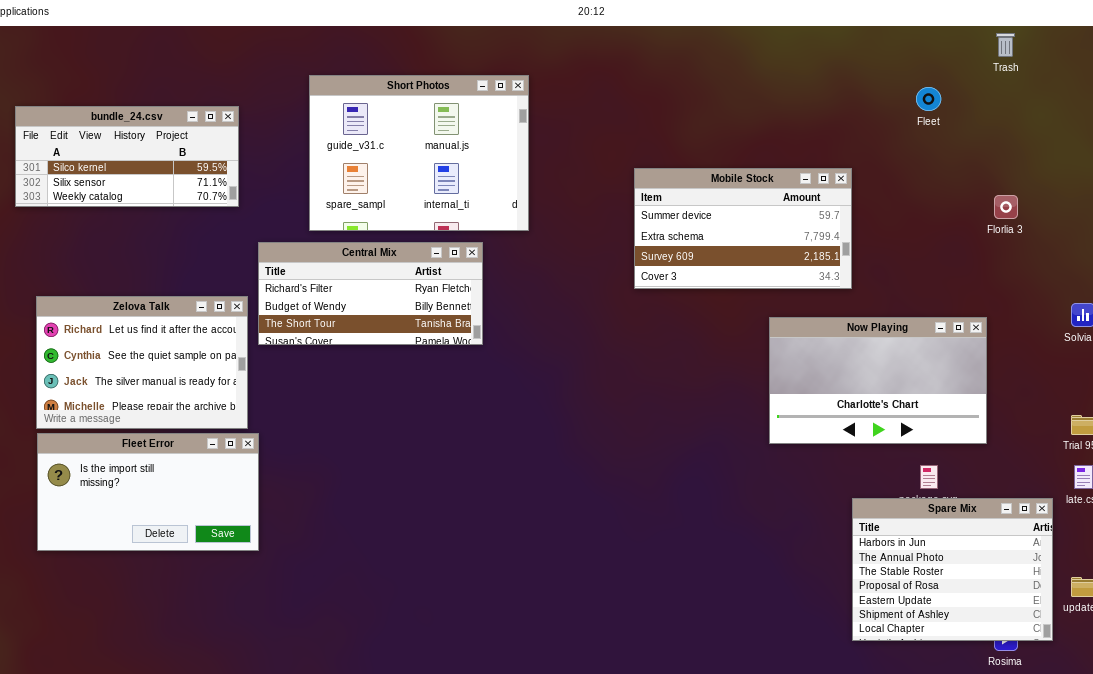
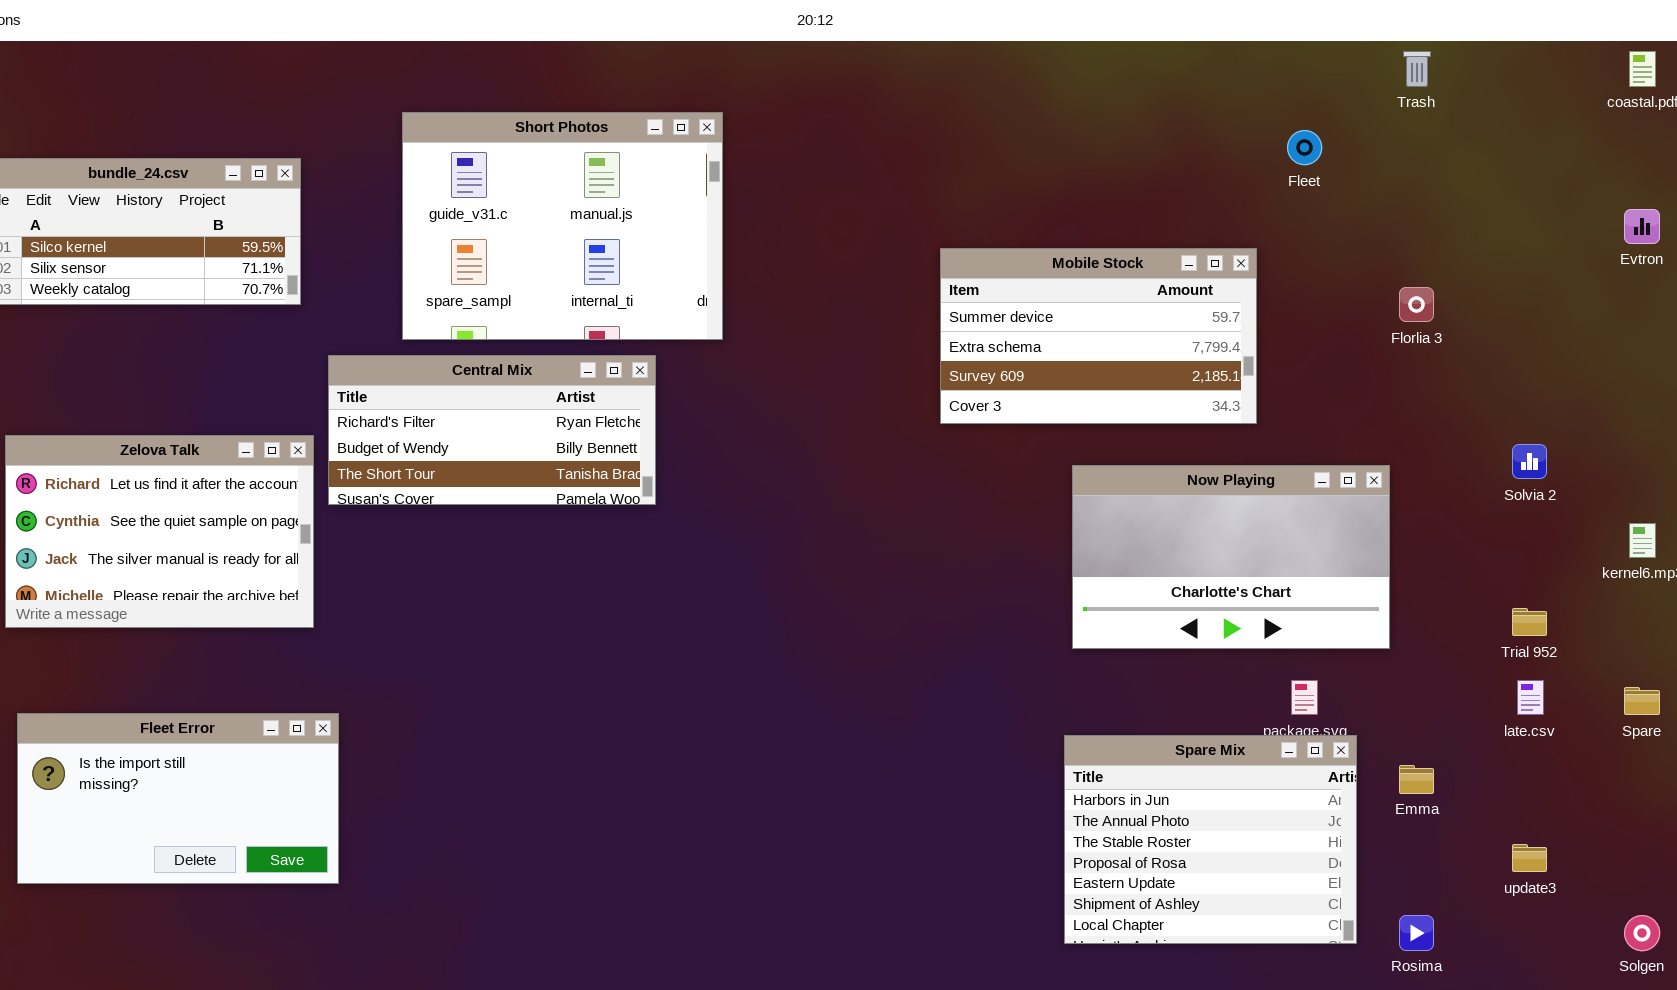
Mobile Stock: [634,168,852,289] -> [940,248,1257,424], moved
Fleet Error: [37,433,259,551] -> [17,713,339,884], moved
Spare Mix: [852,498,1053,641] -> [1064,735,1357,944], moved

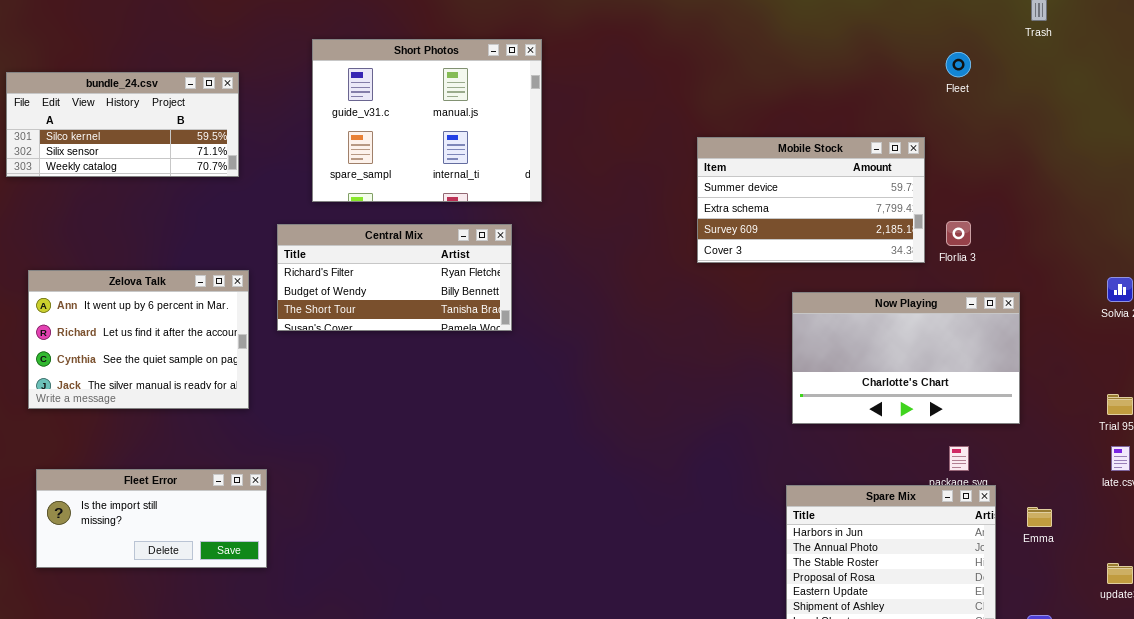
Florlia 3: [1399,287,1434,322] -> [946,221,971,246], moved
Central Mix: [328,355,656,505] -> [277,224,512,331], moved
Zelova Talk: [5,435,314,628] -> [28,270,249,409], scrolled up 1 row
Fleet Error: [17,713,339,884] -> [36,469,267,568], resized

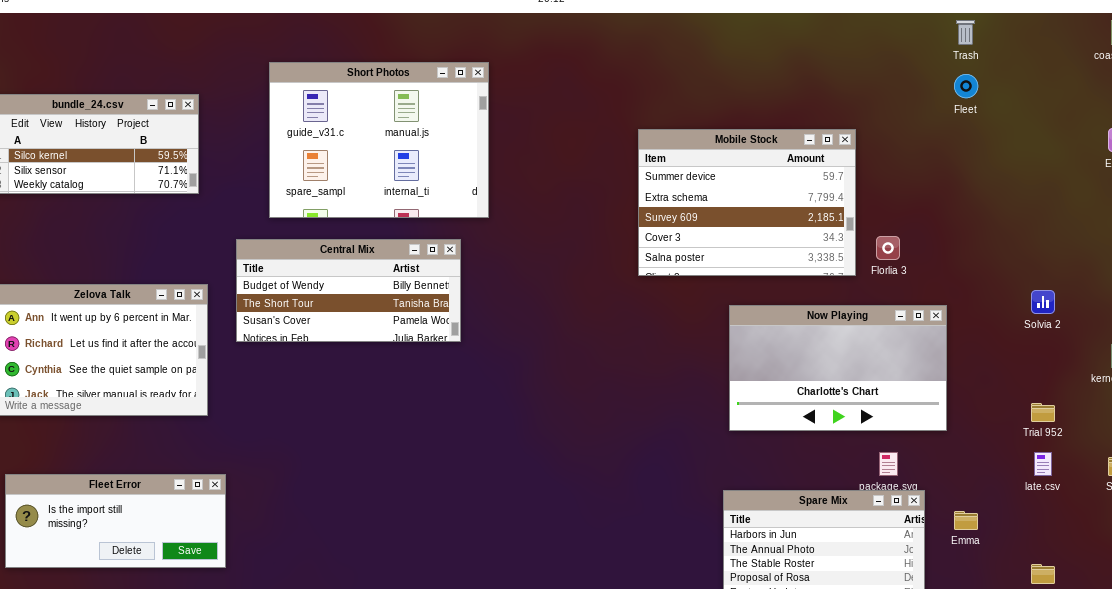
Fleet: [946,52,971,77] -> [954,74,978,98], moved
Mobile Stock: [697,137,925,263] -> [638,129,856,276], resized
Central Mix: [277,224,512,331] -> [236,239,461,342], scrolled down 1 row

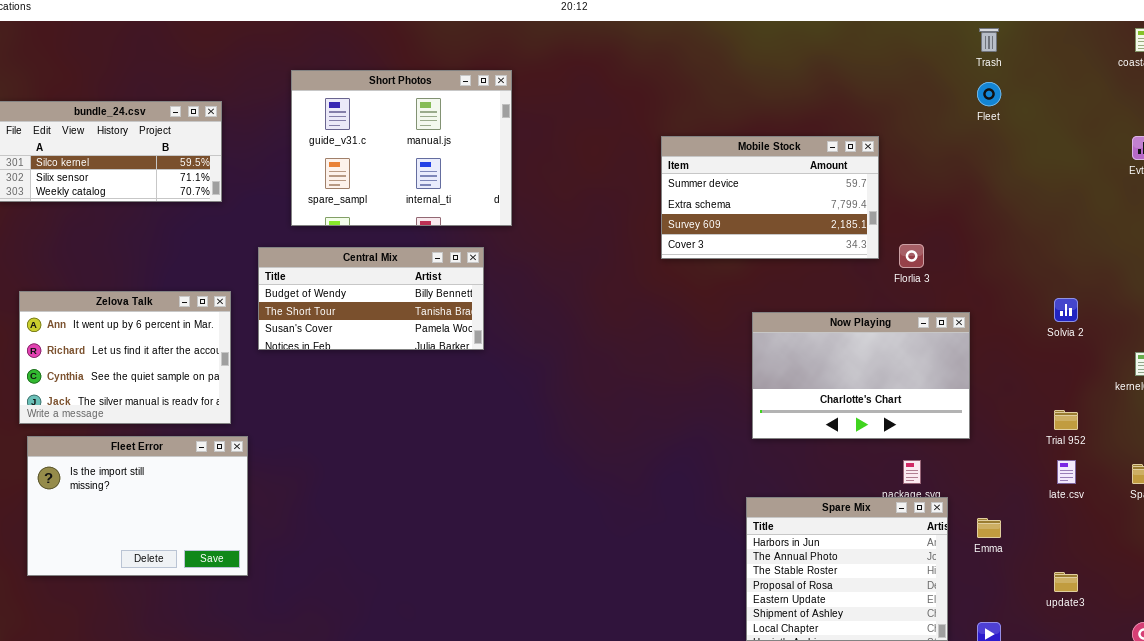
Mobile Stock: [638,129,856,276] -> [661,136,879,259], resized
Fleet Error: [5,474,226,568] -> [27,436,248,576], resized

